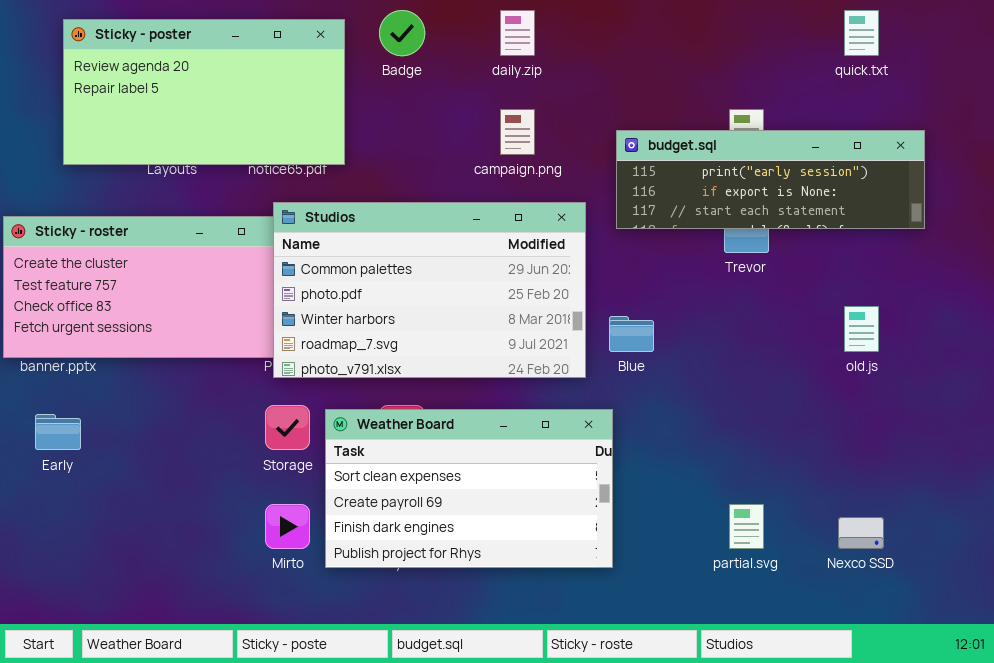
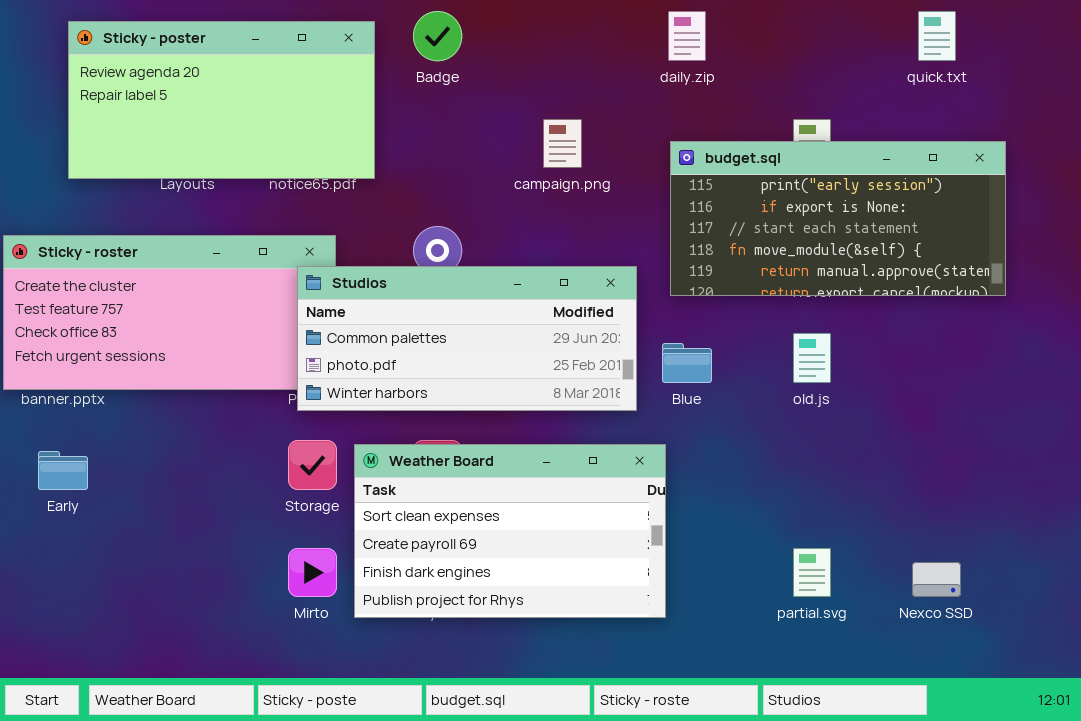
daily.zip: [500,10,535,56] -> [668,11,706,61], moved
budget.sql: [616,130,925,229] -> [670,141,1006,296], resized
Studios: [273,202,586,378] -> [297,266,637,411], resized
old.js: [844,306,879,352] -> [793,333,831,383], moved

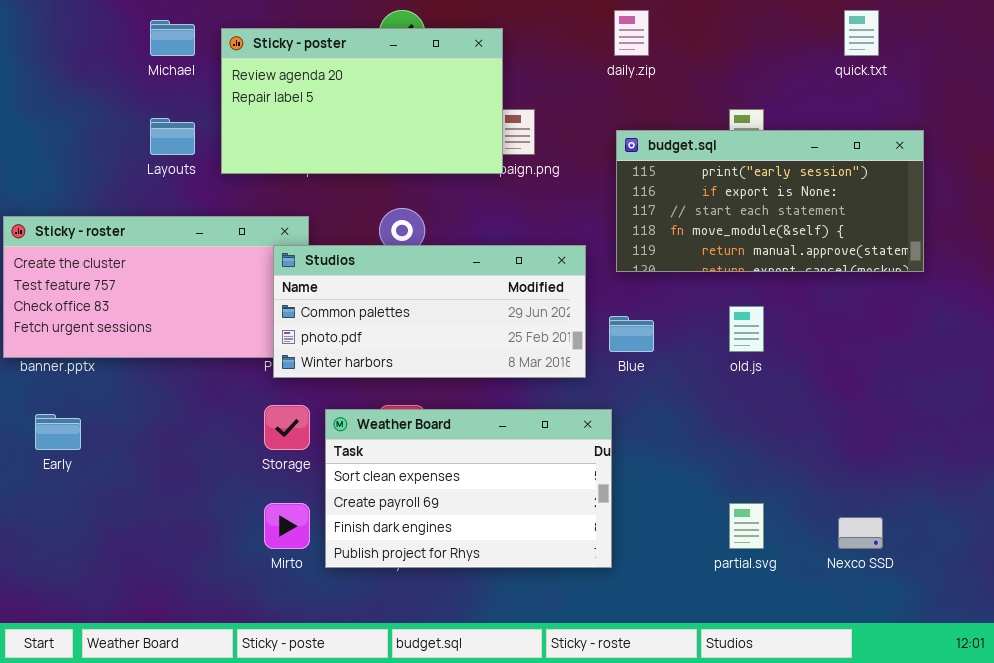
Sticky - poster: [68,21,375,179] -> [221,28,503,174], moved

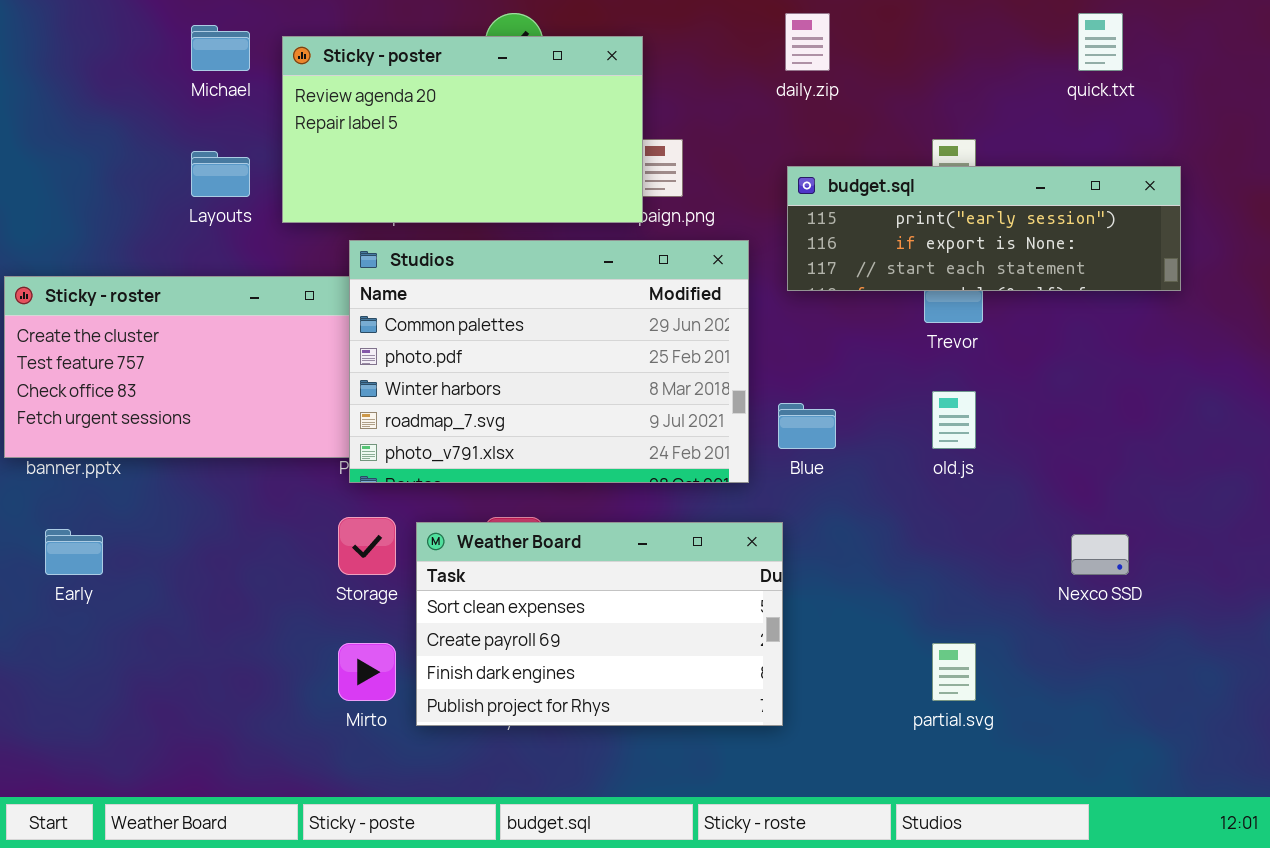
budget.sql: [616,130,924,272] -> [787,166,1181,291], resized
Studios: [273,245,586,378] -> [349,240,749,483], resized
Nexco SSD: [838,517,883,549] -> [1071,534,1129,575], moved

